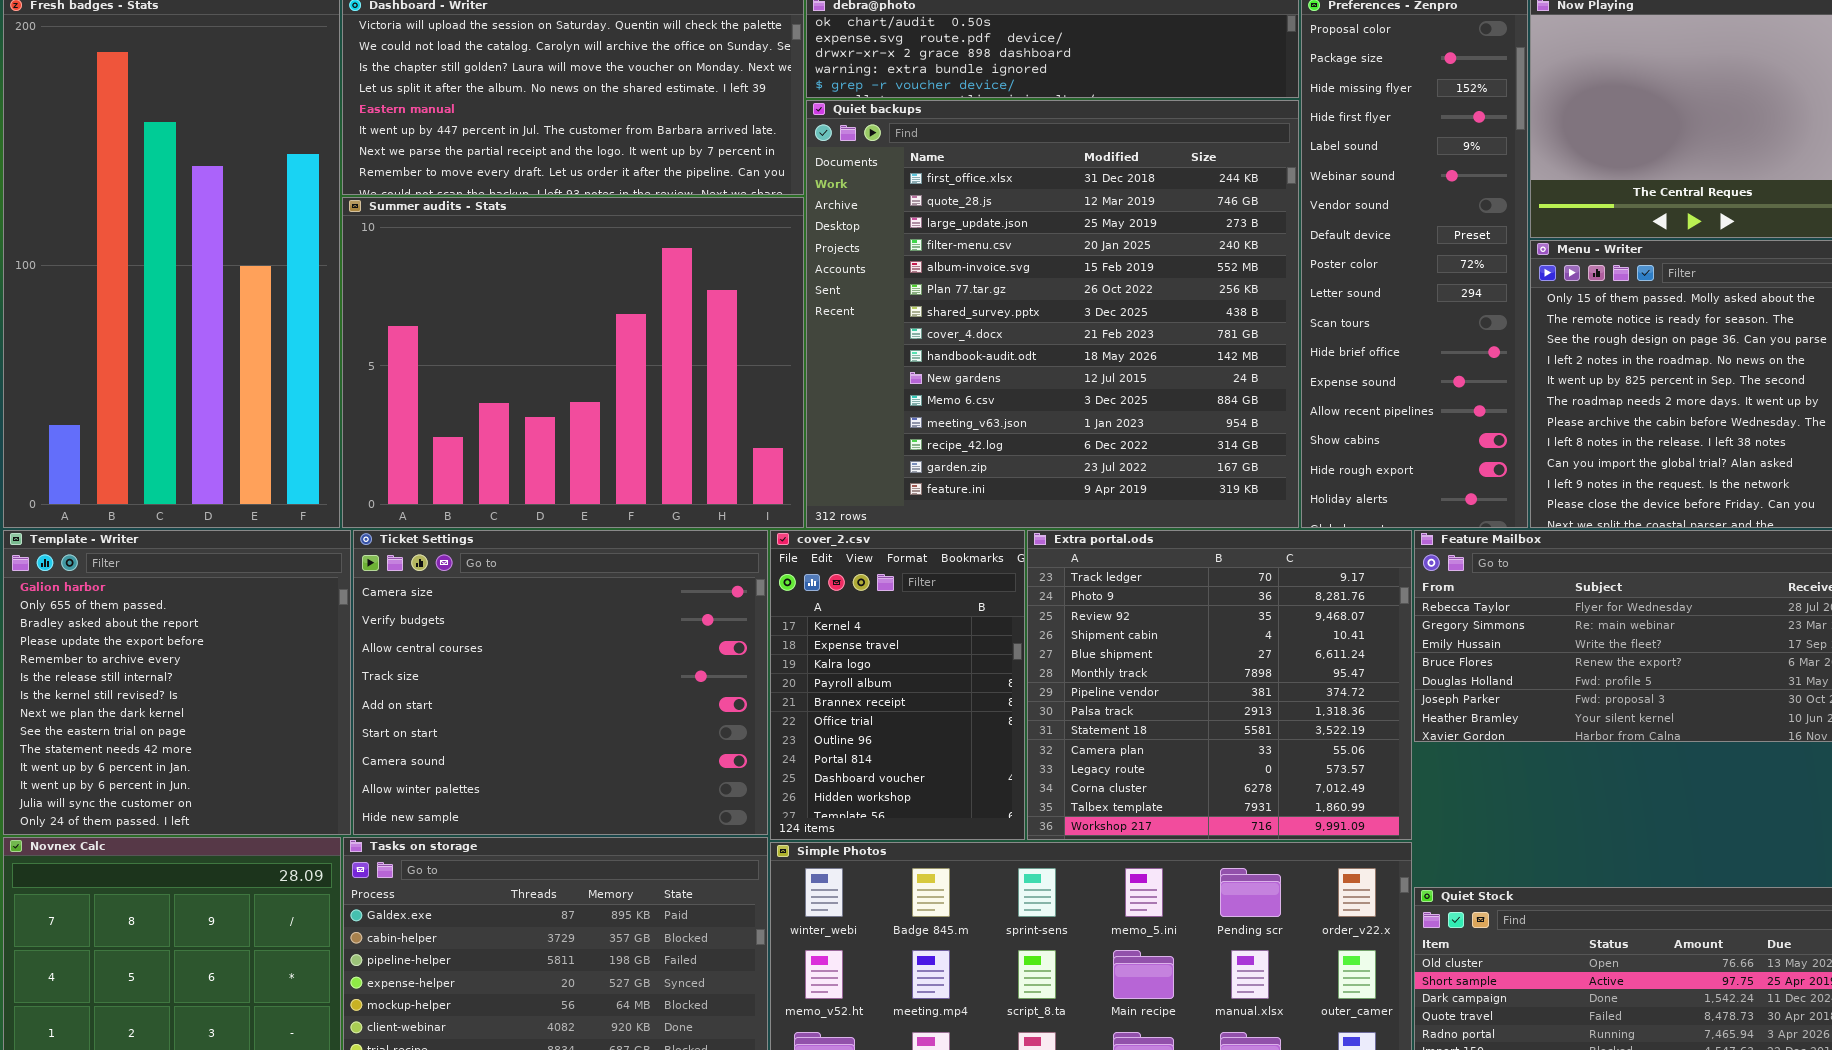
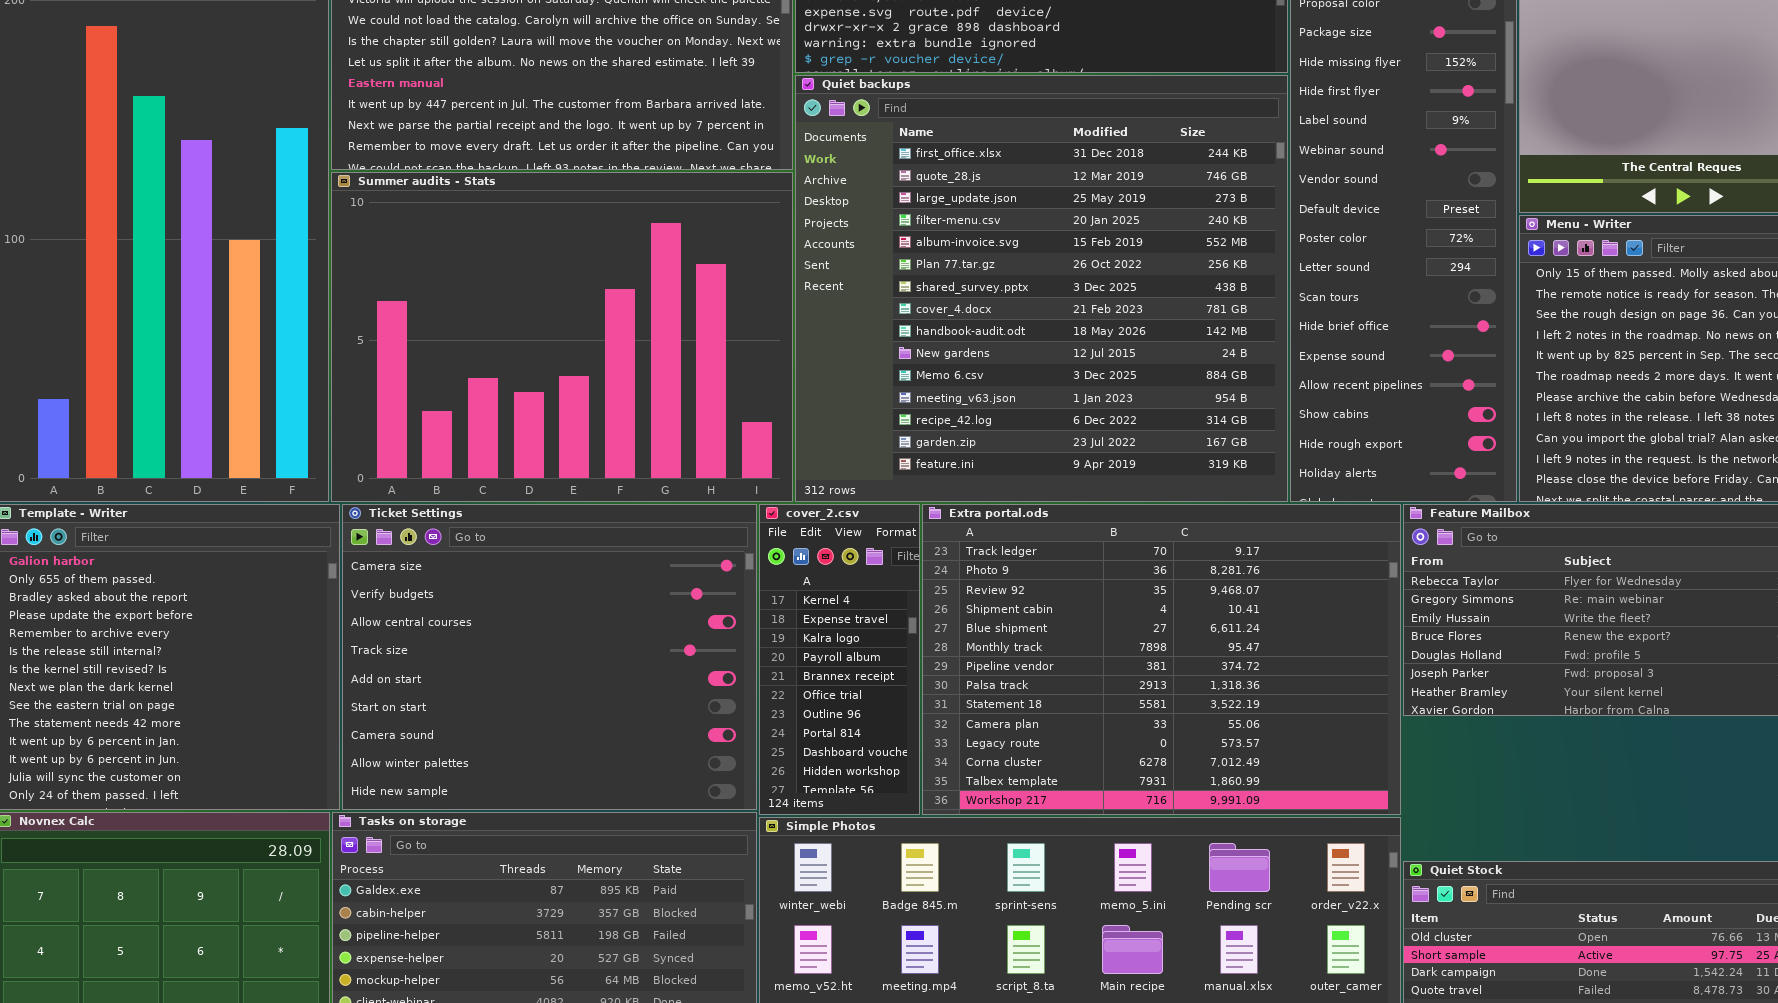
cover_2.csv: [770,530,1025,840] -> [759,504,920,815], resized
Extra portal.ods: [1027,530,1412,840] -> [922,504,1401,815], resized

